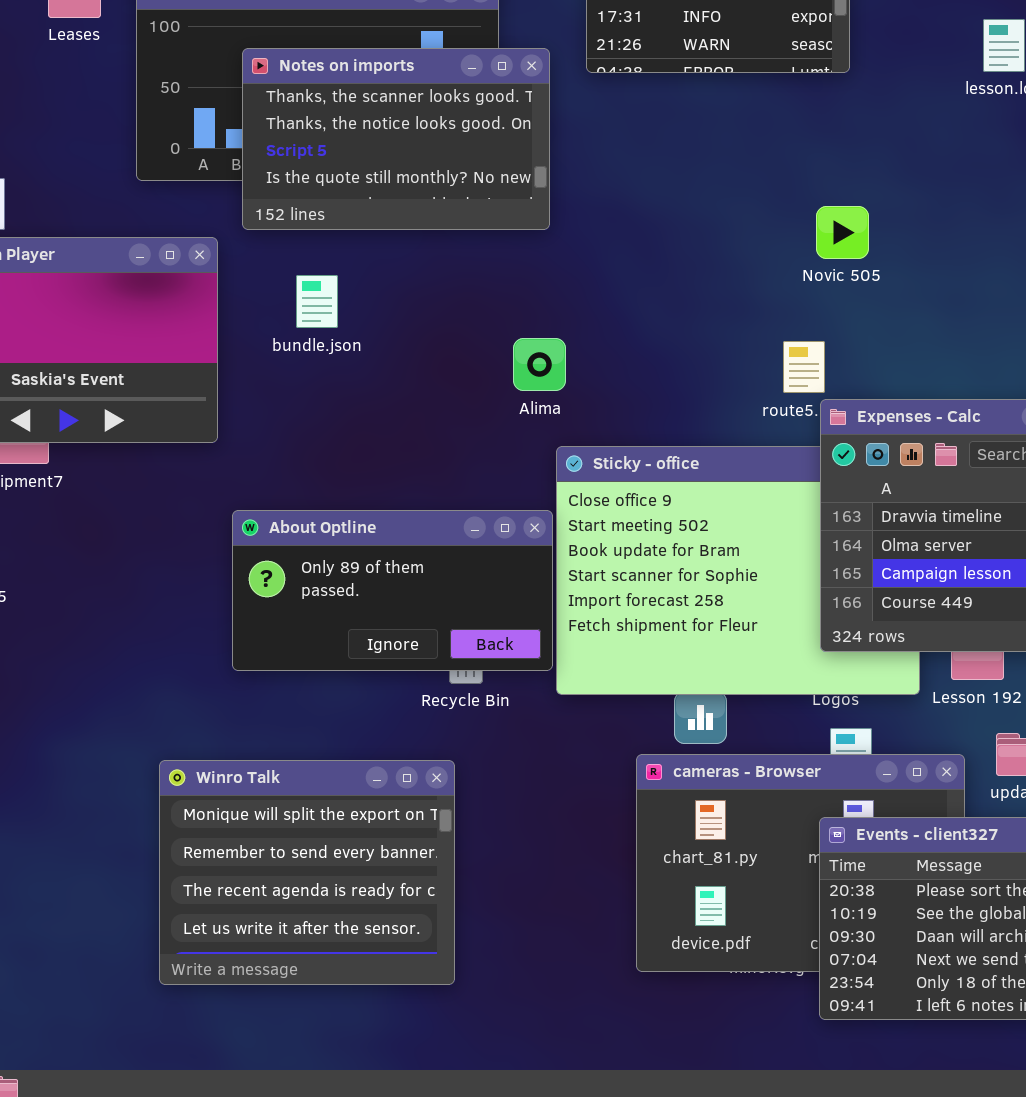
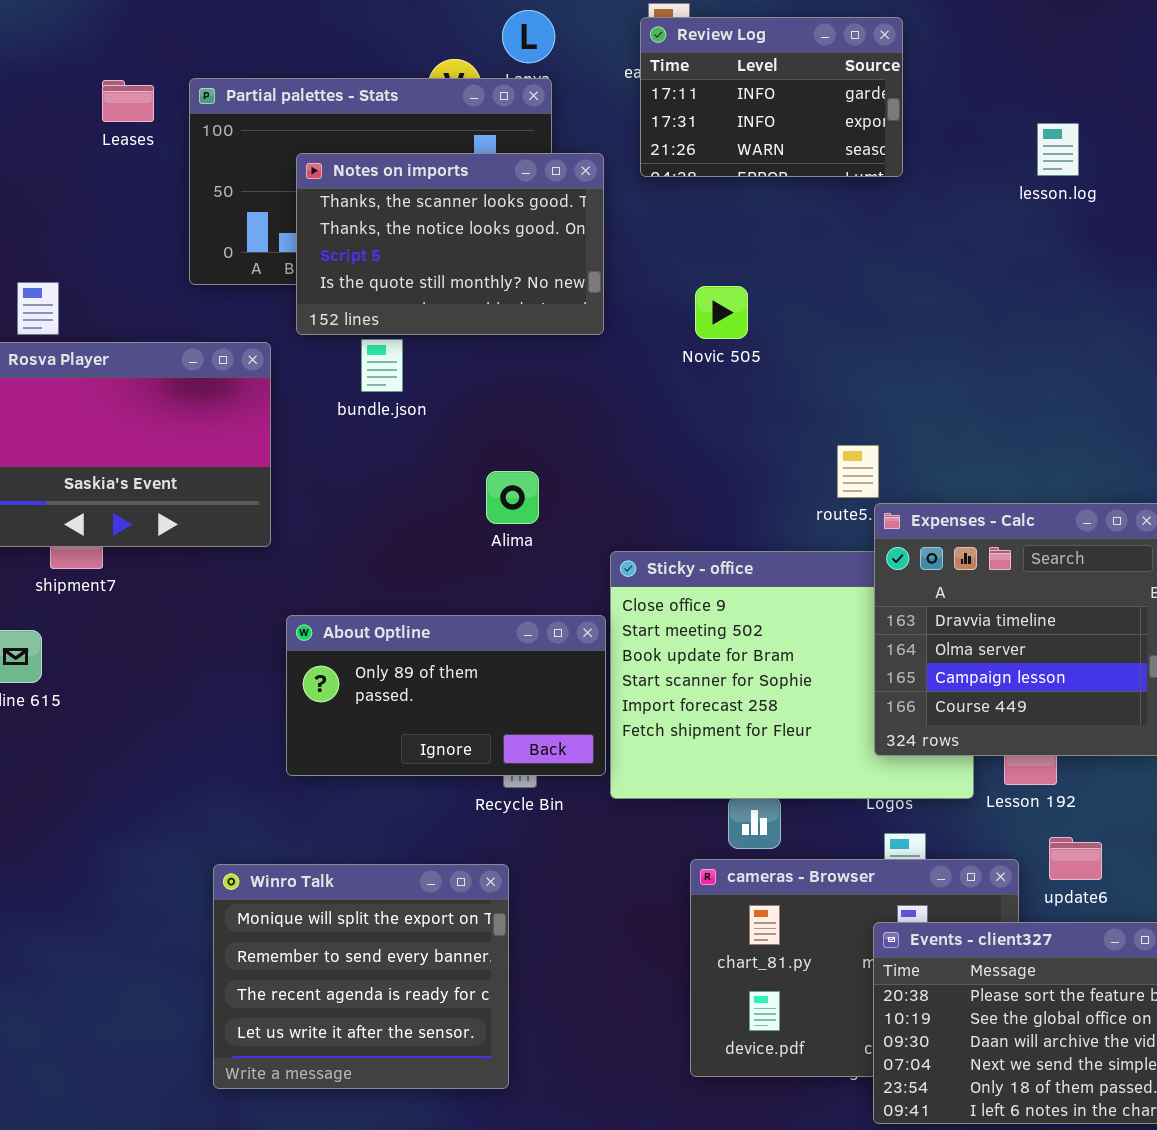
Novic 505: [816,206,869,259] -> [695,286,748,339], moved
bundle.json: [296,275,338,328] -> [361,339,403,392], moved
Alima: [513,338,566,391] -> [486,471,539,524], moved

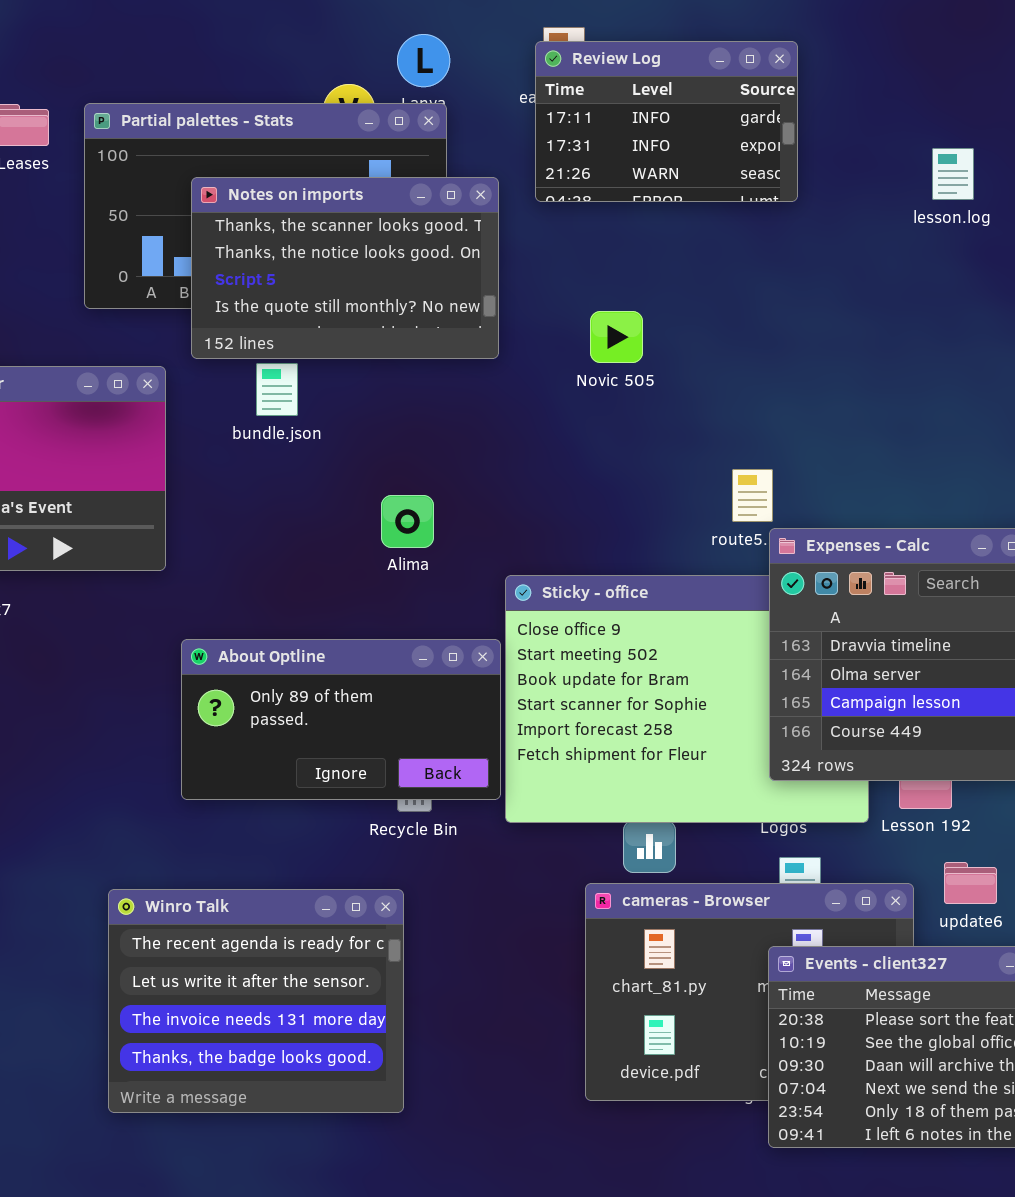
Winro Talk: [213,864,509,1089] -> [108,889,404,1113], scrolled down 2 rows

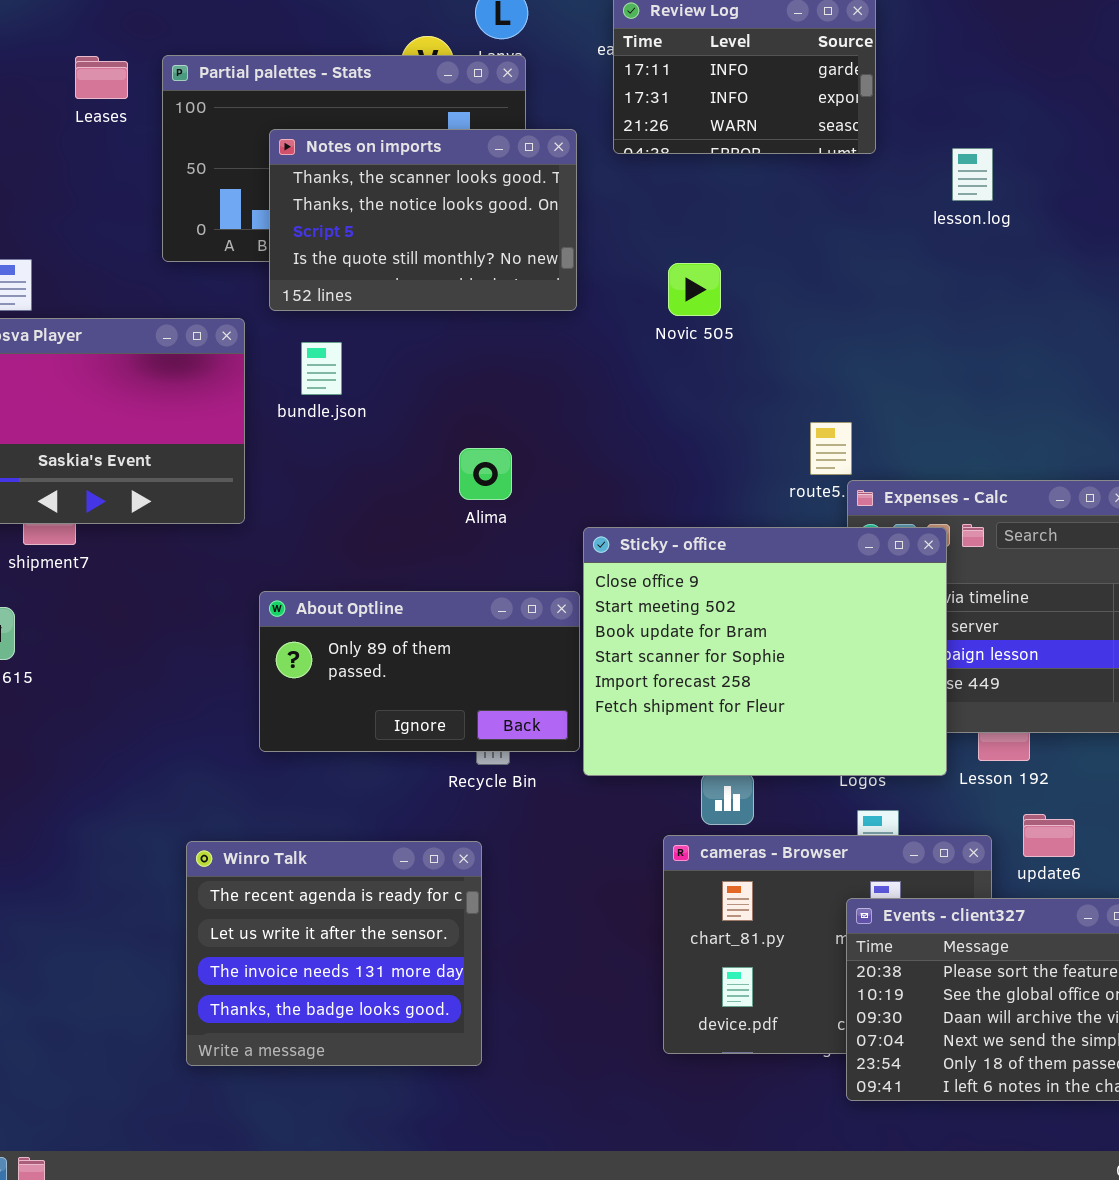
lesson.log: [932,148,974,200] -> [952,148,993,201], moved
bundle.json: [256,363,298,416] -> [301,342,342,395], moved
Sticky - office: [505,575,869,823] -> [583,527,947,776], raised

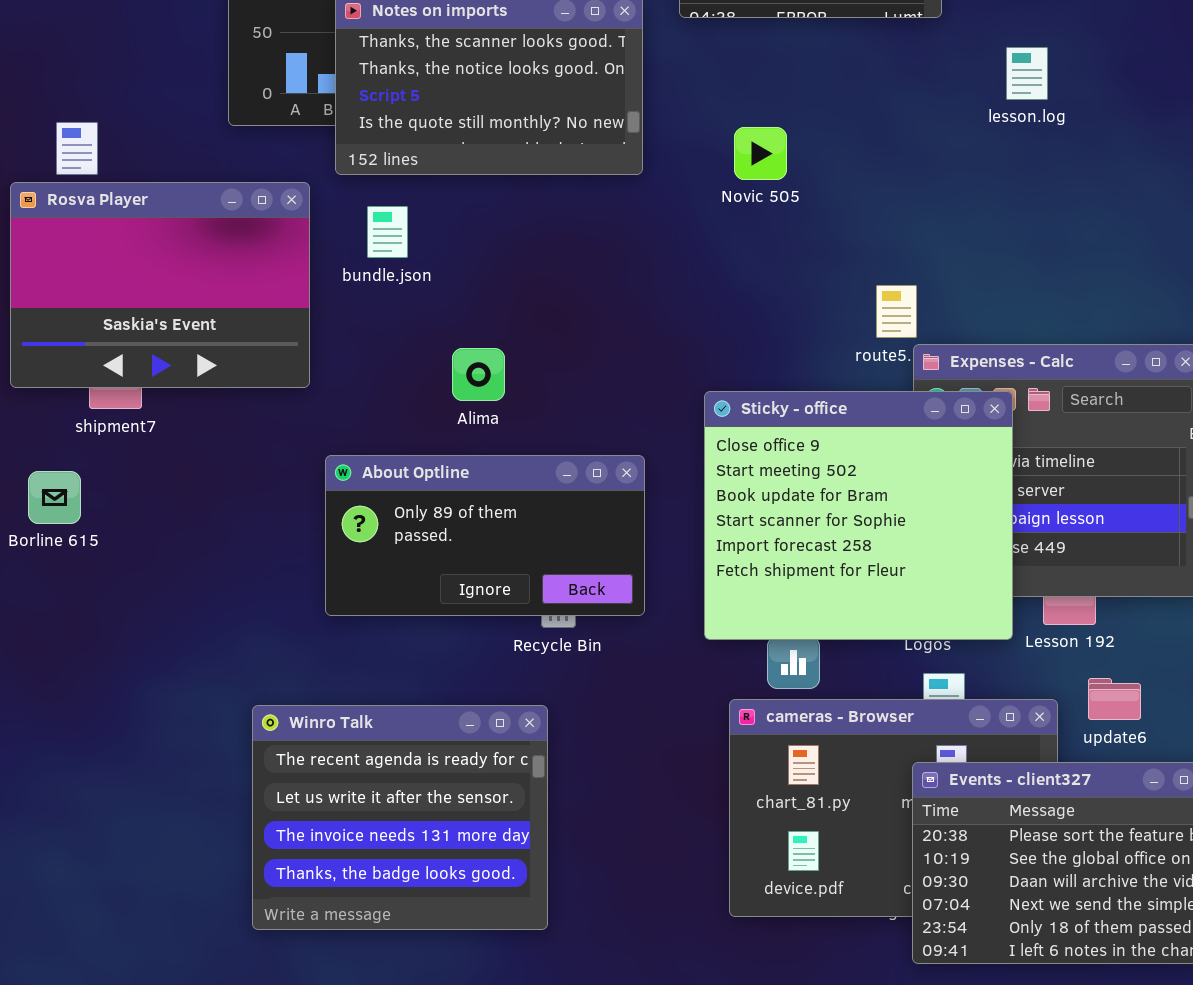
lesson.log: [952,148,993,201] -> [1006,47,1048,100], moved
Alima: [459,448,512,500] -> [452,348,505,401], moved
Sticky - office: [583,527,947,776] -> [704,391,1013,640], resized

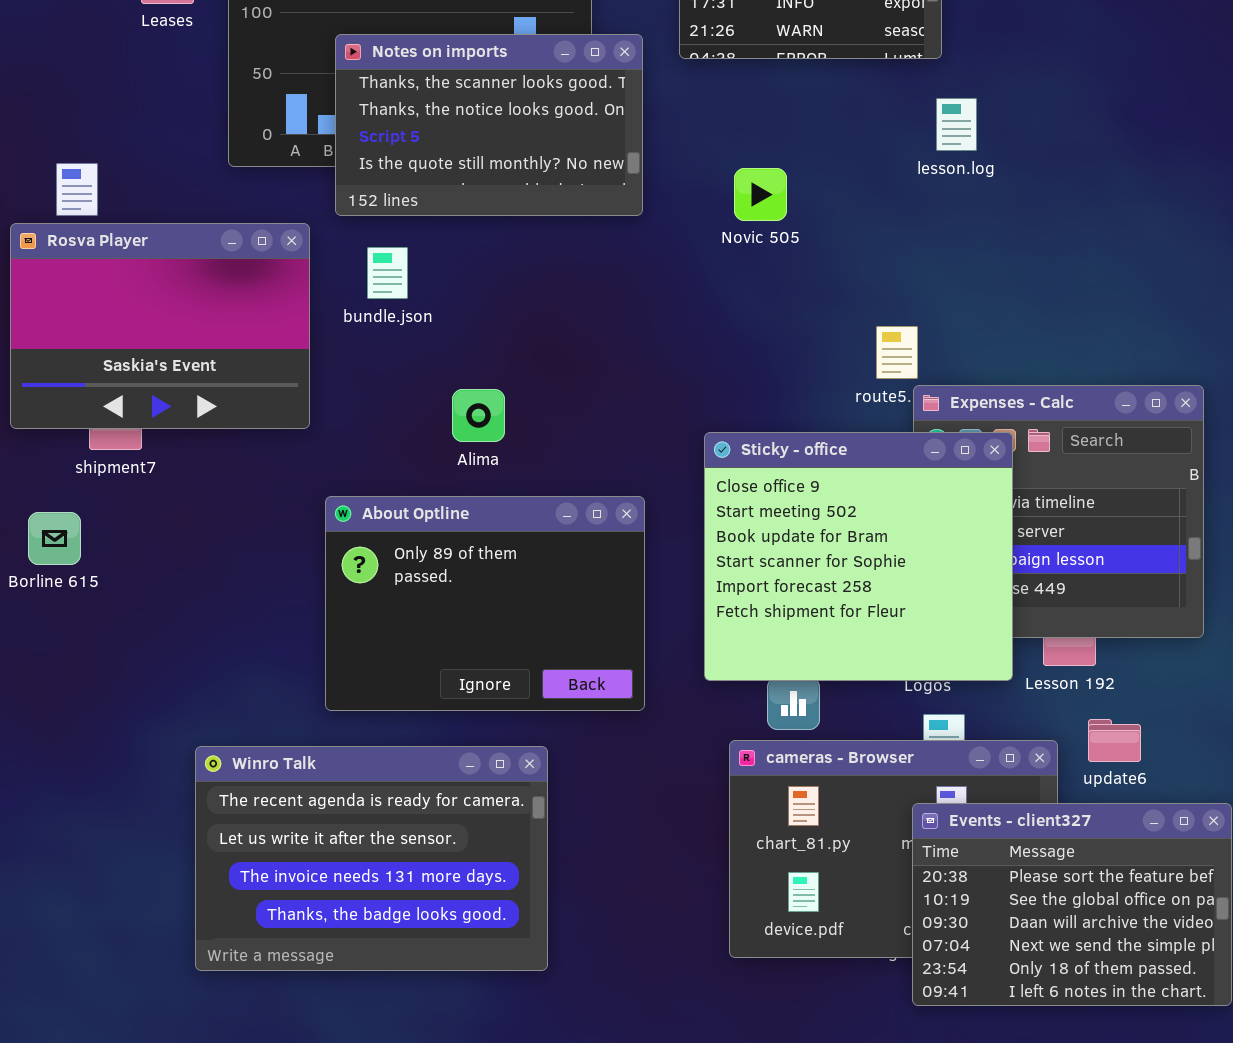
lesson.log: [1006,47,1048,100] -> [936,98,977,151], moved
About Optline: [325,455,645,616] -> [325,496,645,711], resized
Winro Talk: [252,705,548,930] -> [195,746,548,971], resized

